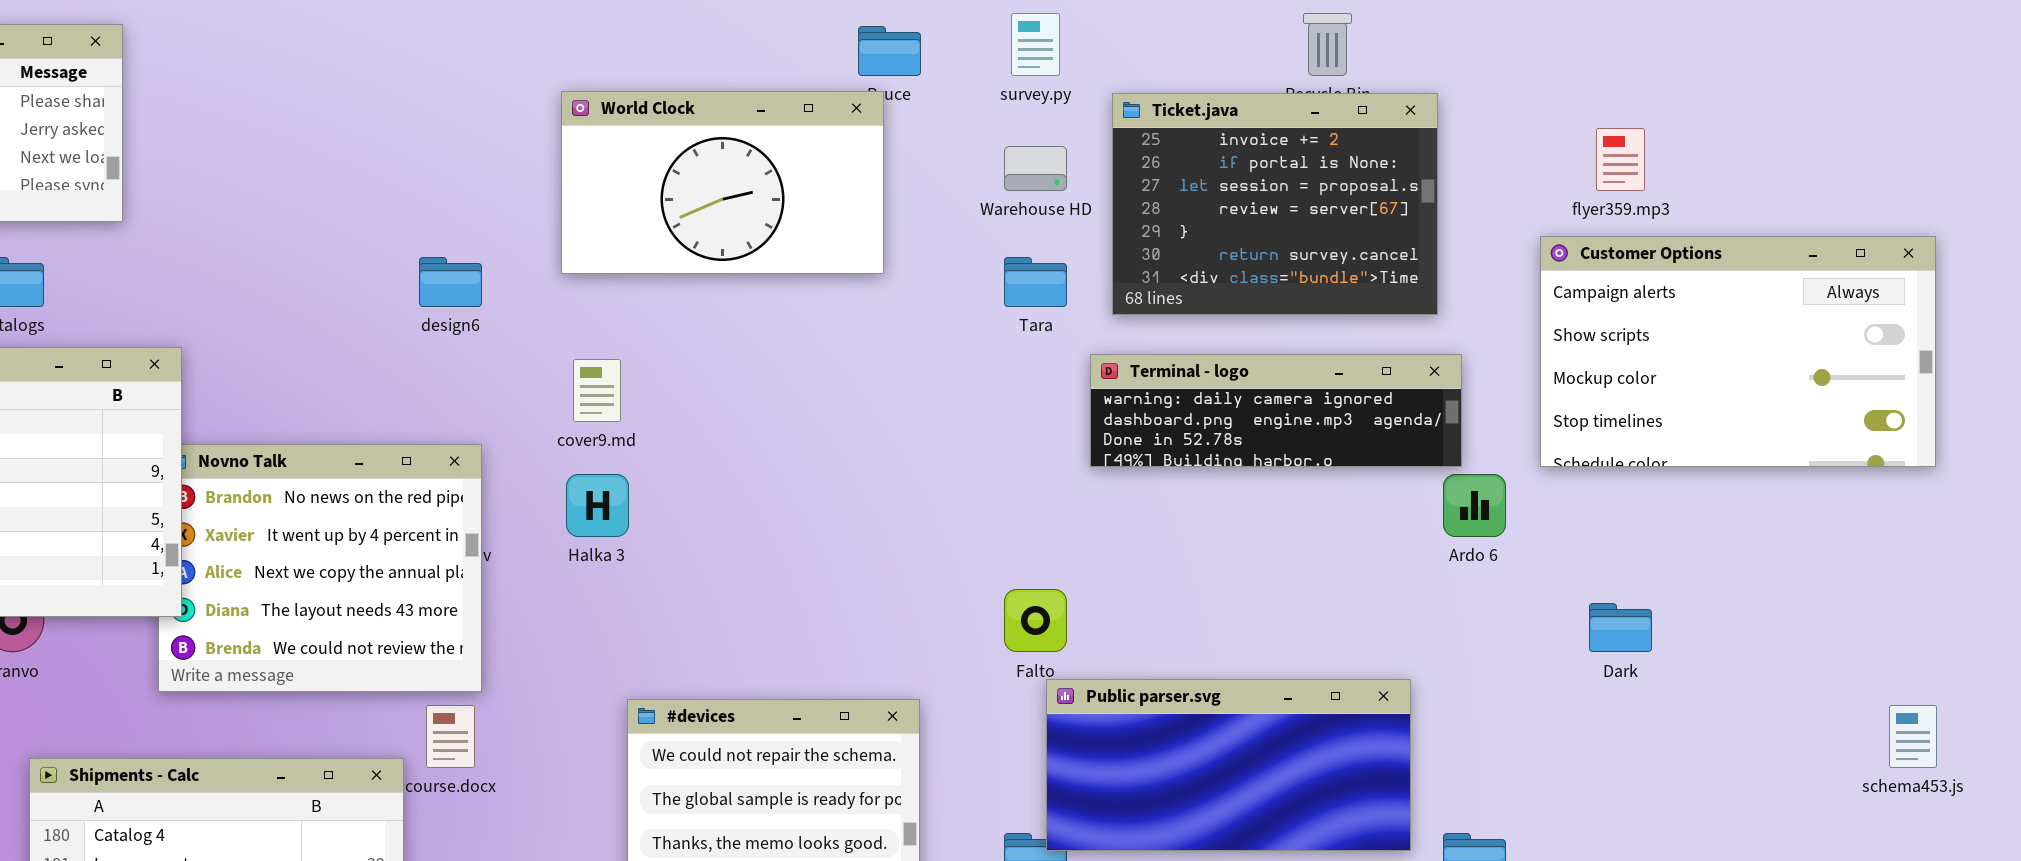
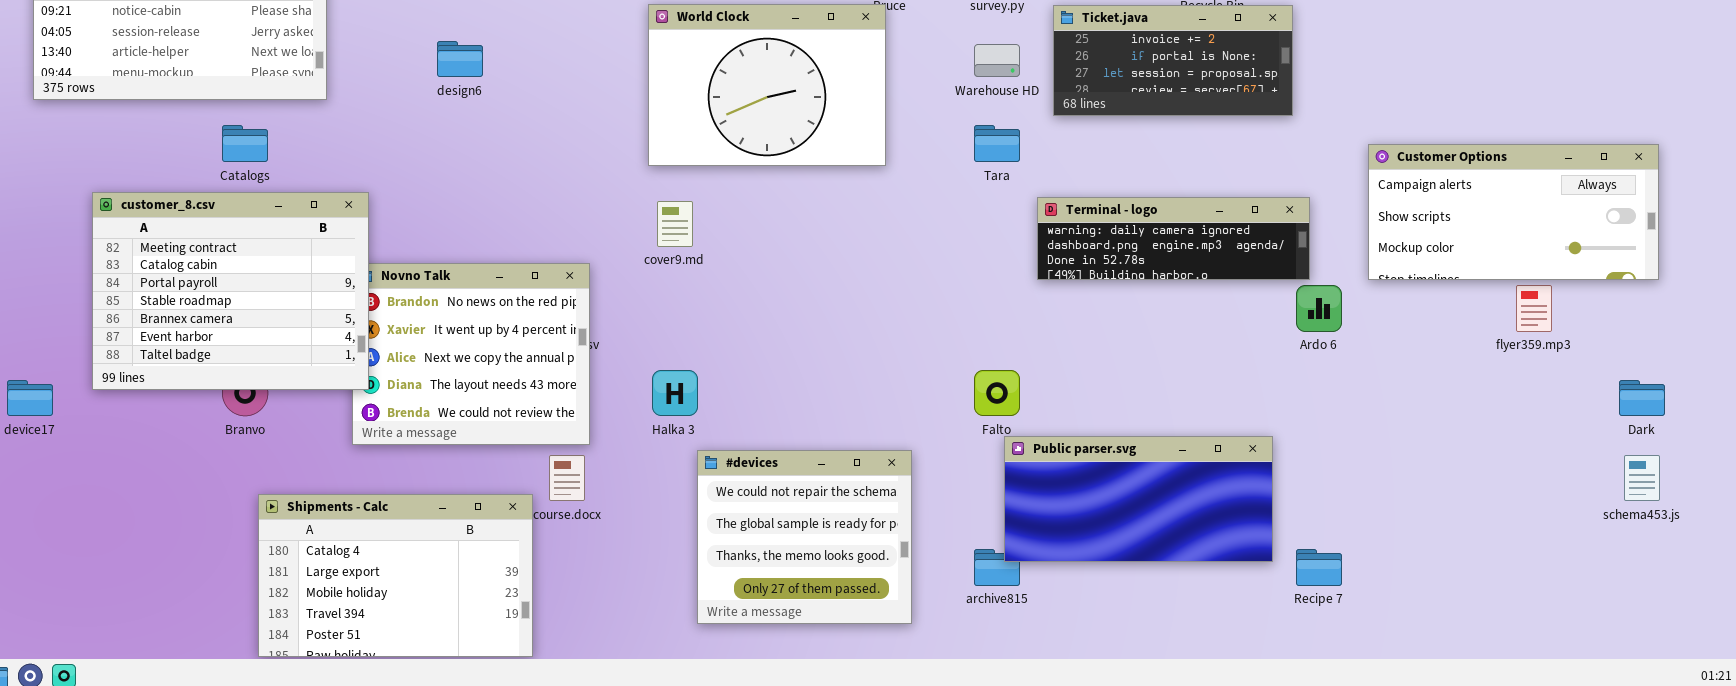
World Clock: [561,91,884,274] -> [648,4,886,166], resized
Ticket.java: [1112,93,1438,315] -> [1053,5,1293,116], resized
flyer359.mp3: [1596,128,1645,191] -> [1516,285,1552,332], moved
Customer Options: [1540,236,1936,467] -> [1368,144,1659,280], resized
design6: [419,257,482,307] -> [437,41,483,77], moved
Halka 3: [566,474,629,537] -> [652,370,698,416], moved
Dark: [1589,603,1652,652] -> [1619,380,1665,416], moved

